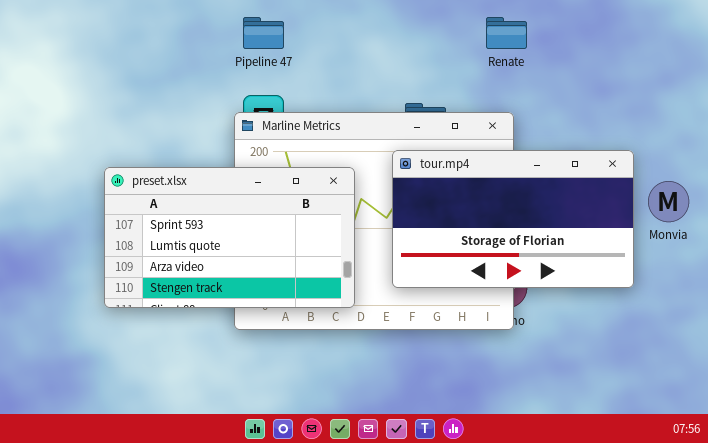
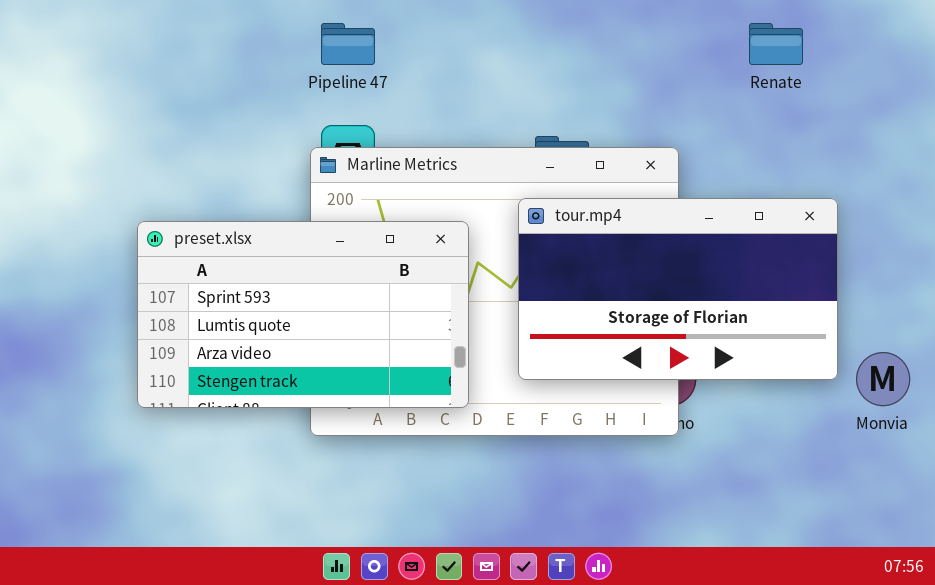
Renate: [486,17,527,49] -> [749,23,803,65], moved
Monvia: [648,181,689,222] -> [856,352,910,406], moved

